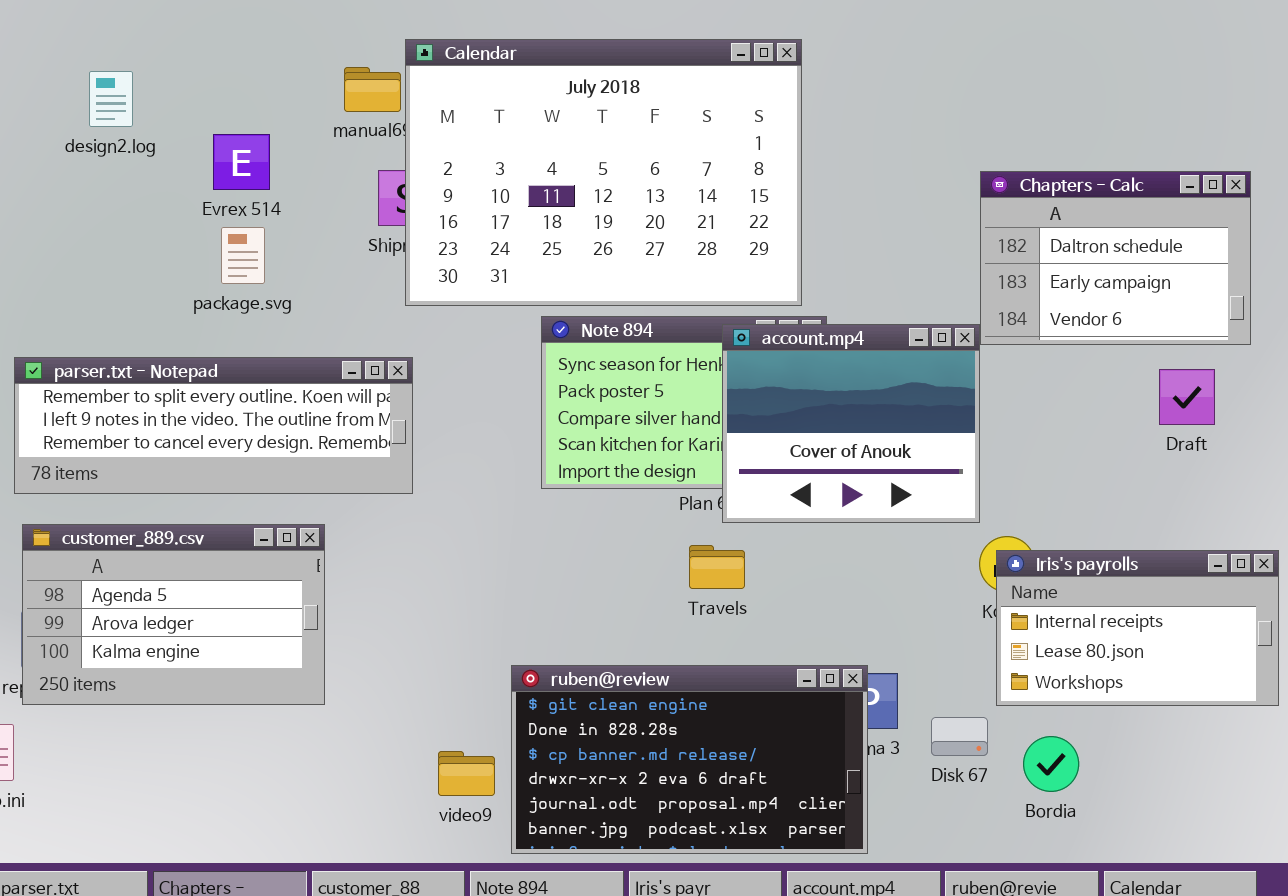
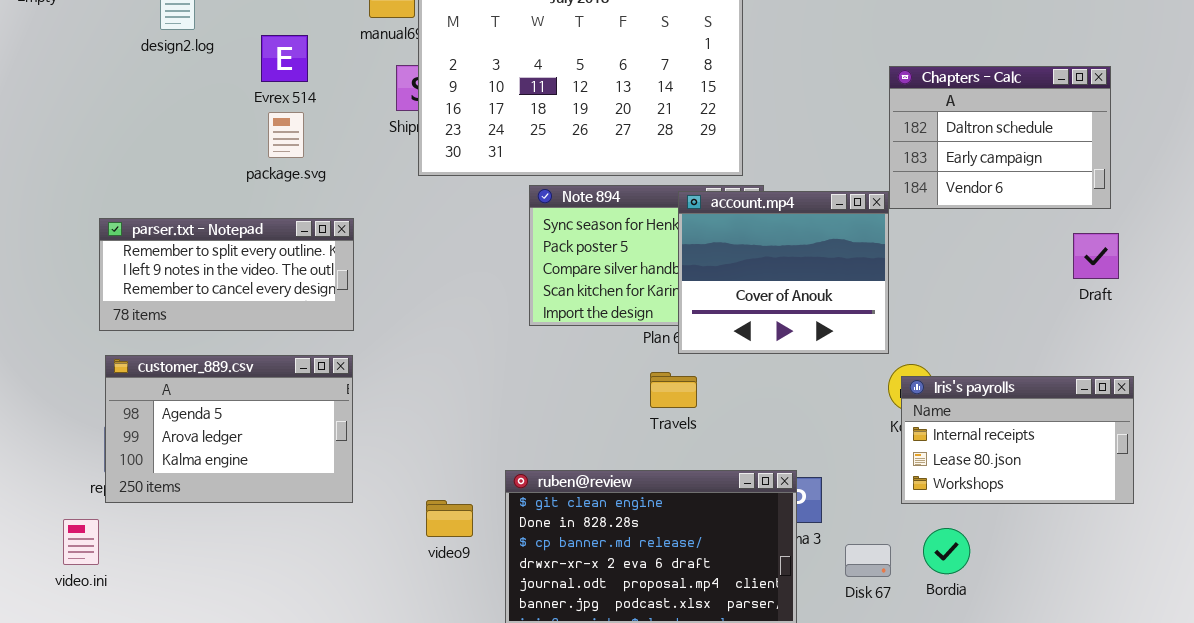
parser.txt - Notepad: [14,357,413,494] -> [99,218,354,331], resized
Draft: [1159,369,1215,425] -> [1073,233,1119,279], moved
Disk 67: [931,717,988,756] -> [845,544,891,577], moved
video9: [438,751,495,796] -> [426,500,473,537], moved

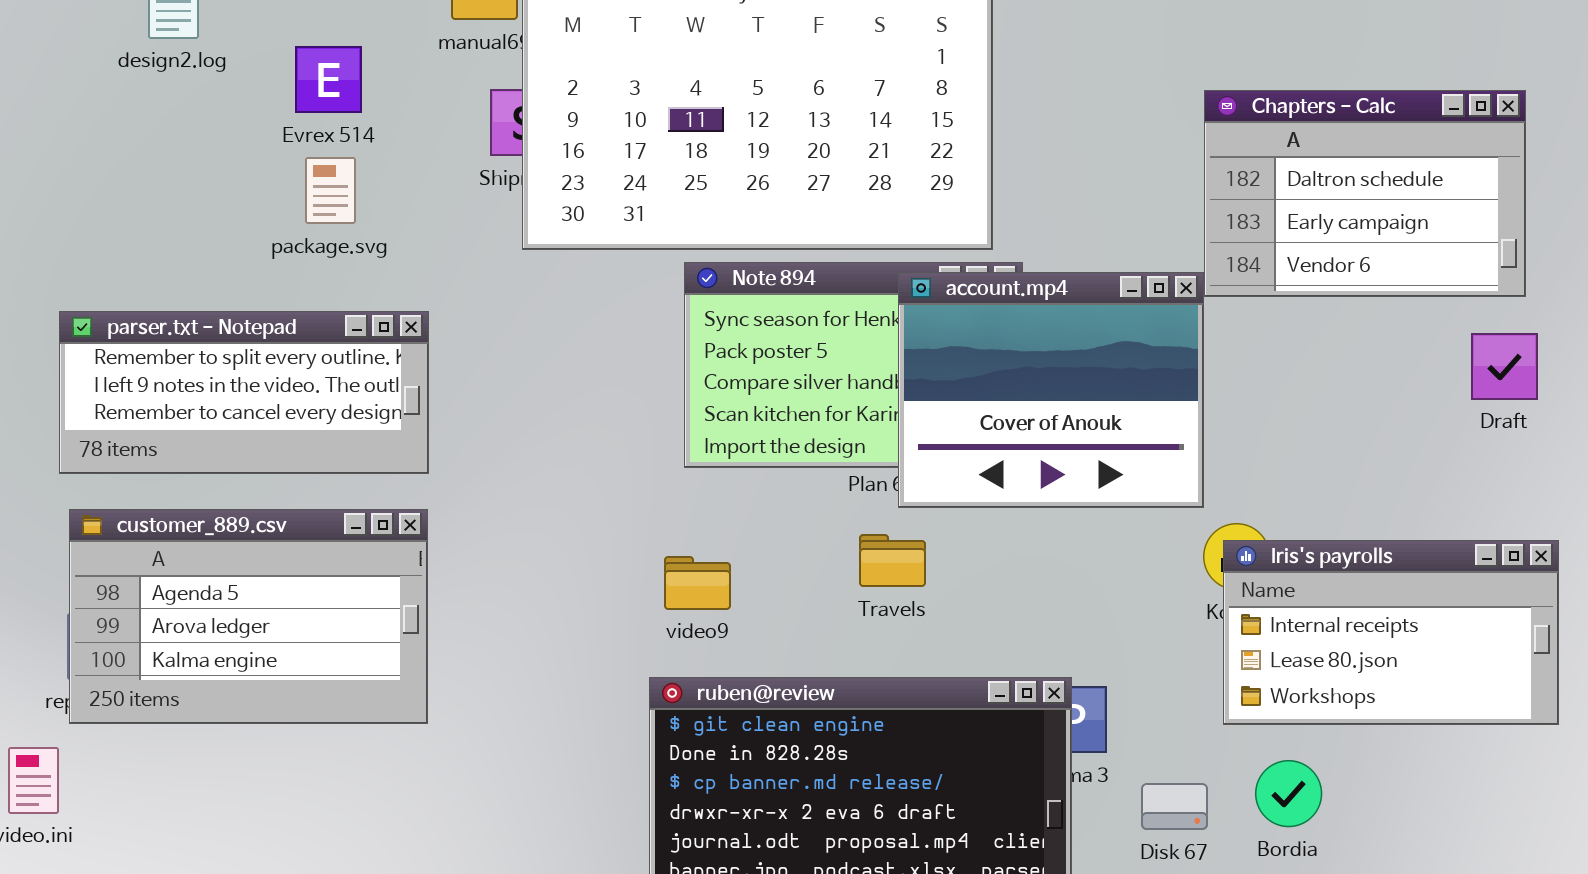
video9: [426,500,473,537] -> [664,556,731,610], moved

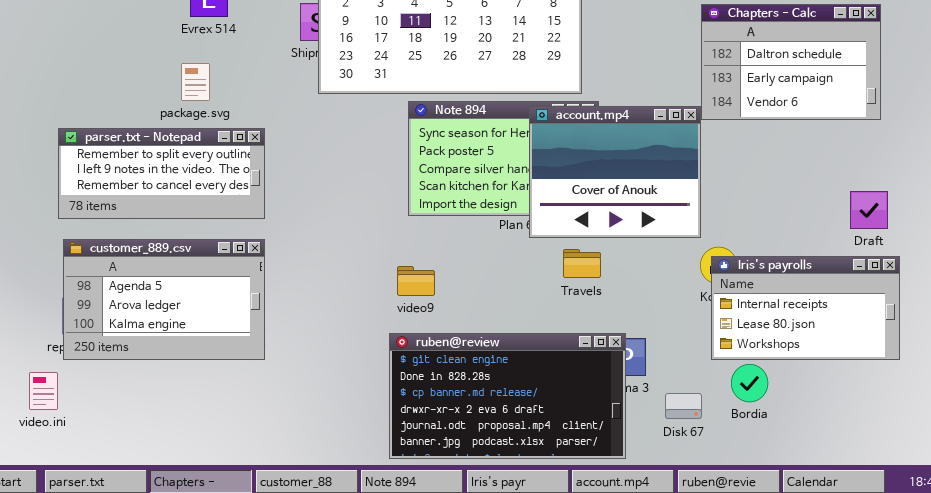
package.svg: [305,157,356,224] -> [181,63,210,101], moved
Draft: [1471,333,1538,400] -> [850,191,888,229], moved
Travels: [859,534,926,587] -> [563,249,601,278], moved
Bordia: [1255,760,1322,827] -> [731,364,768,402], moved

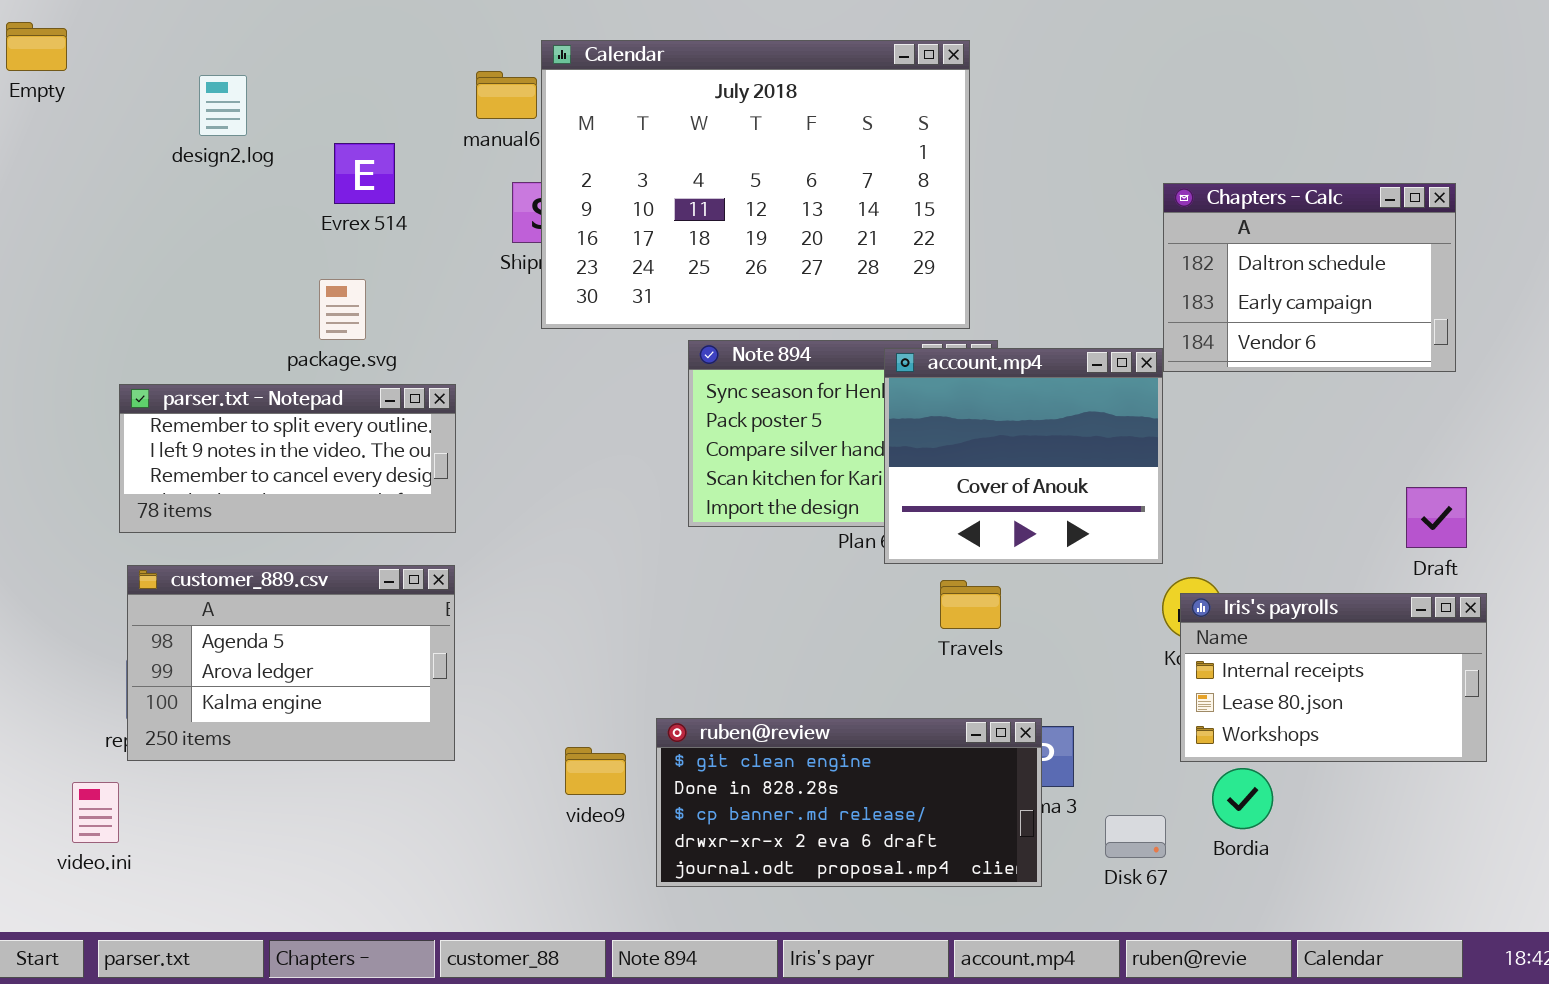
video9: [397,266,435,296] -> [565,747,626,795], moved
ruben@review: [389,333,626,459] -> [656,718,1042,887], resized

